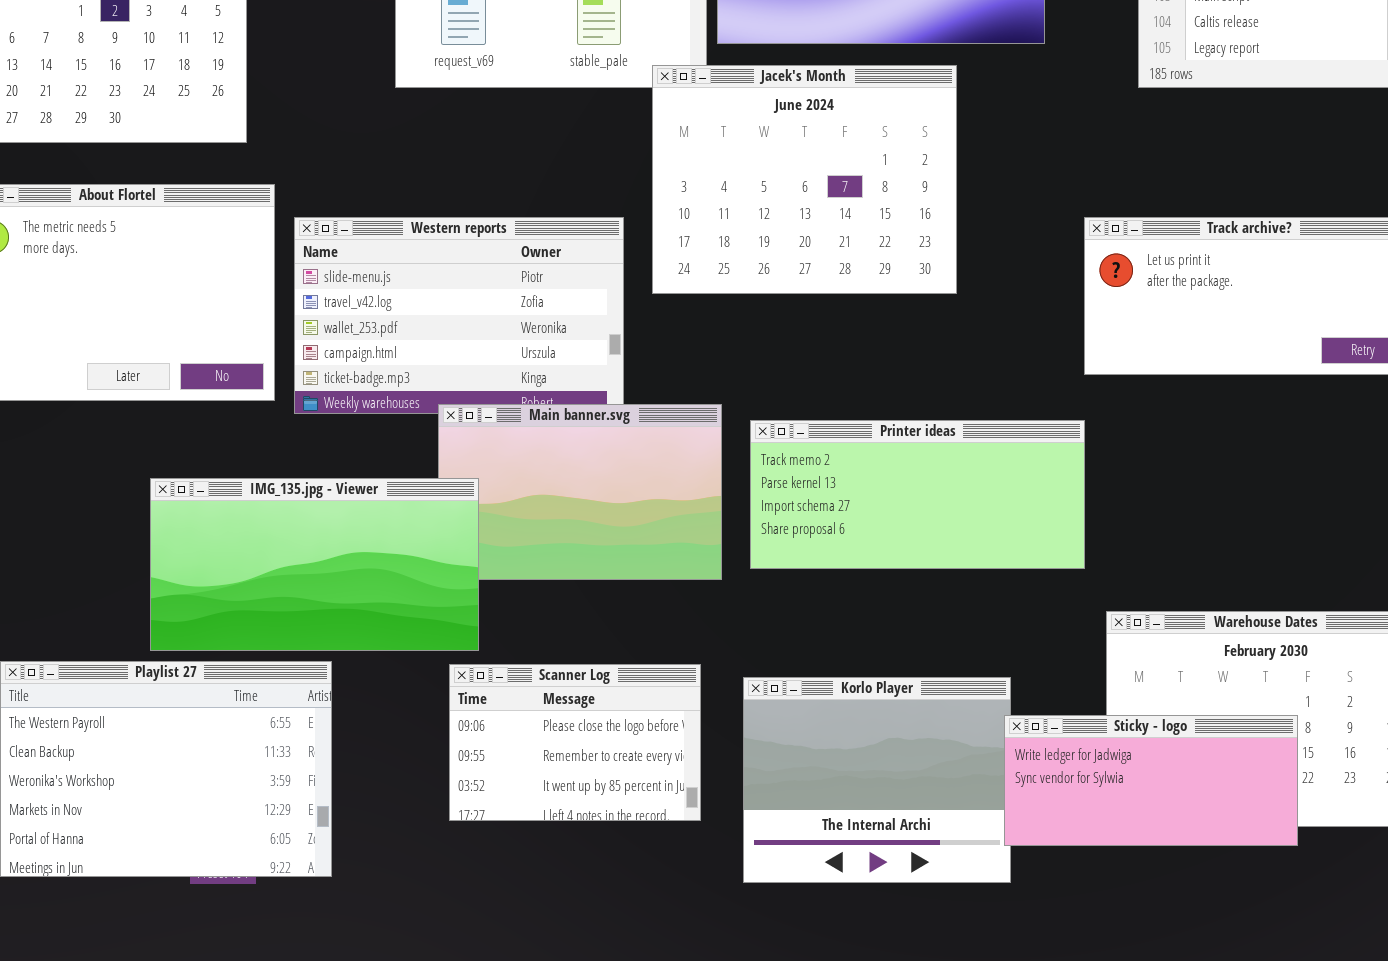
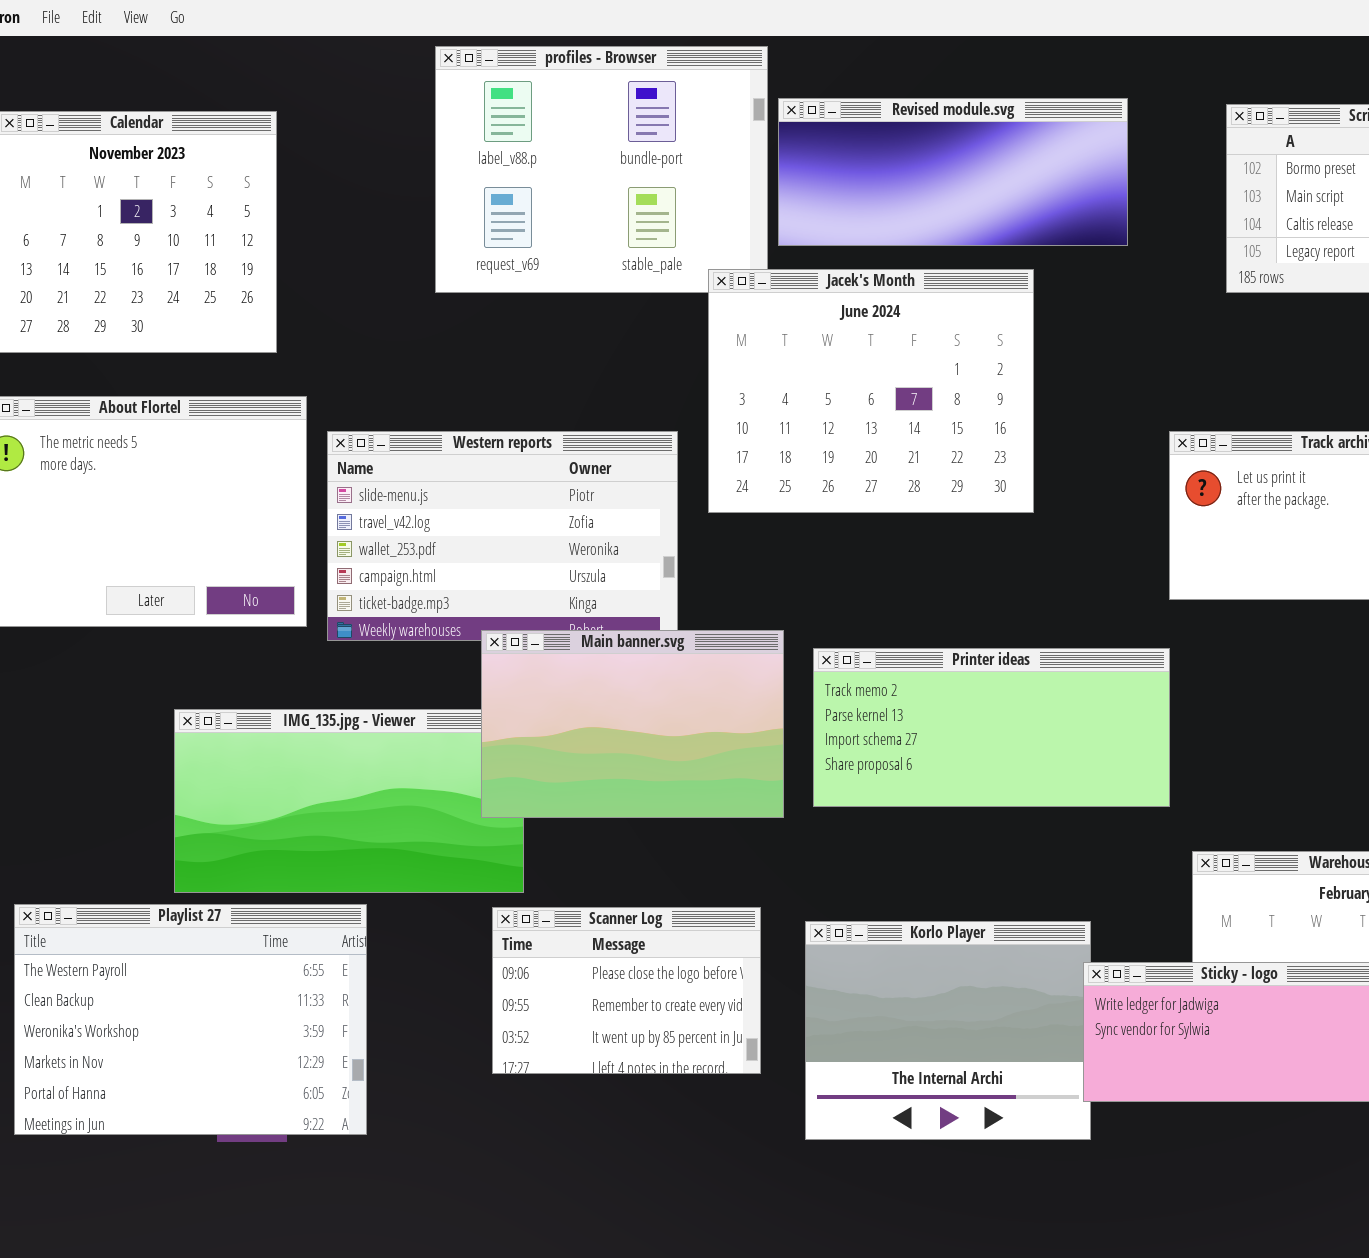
Main banner.svg: [438,404,722,580] -> [481,630,784,818], raised

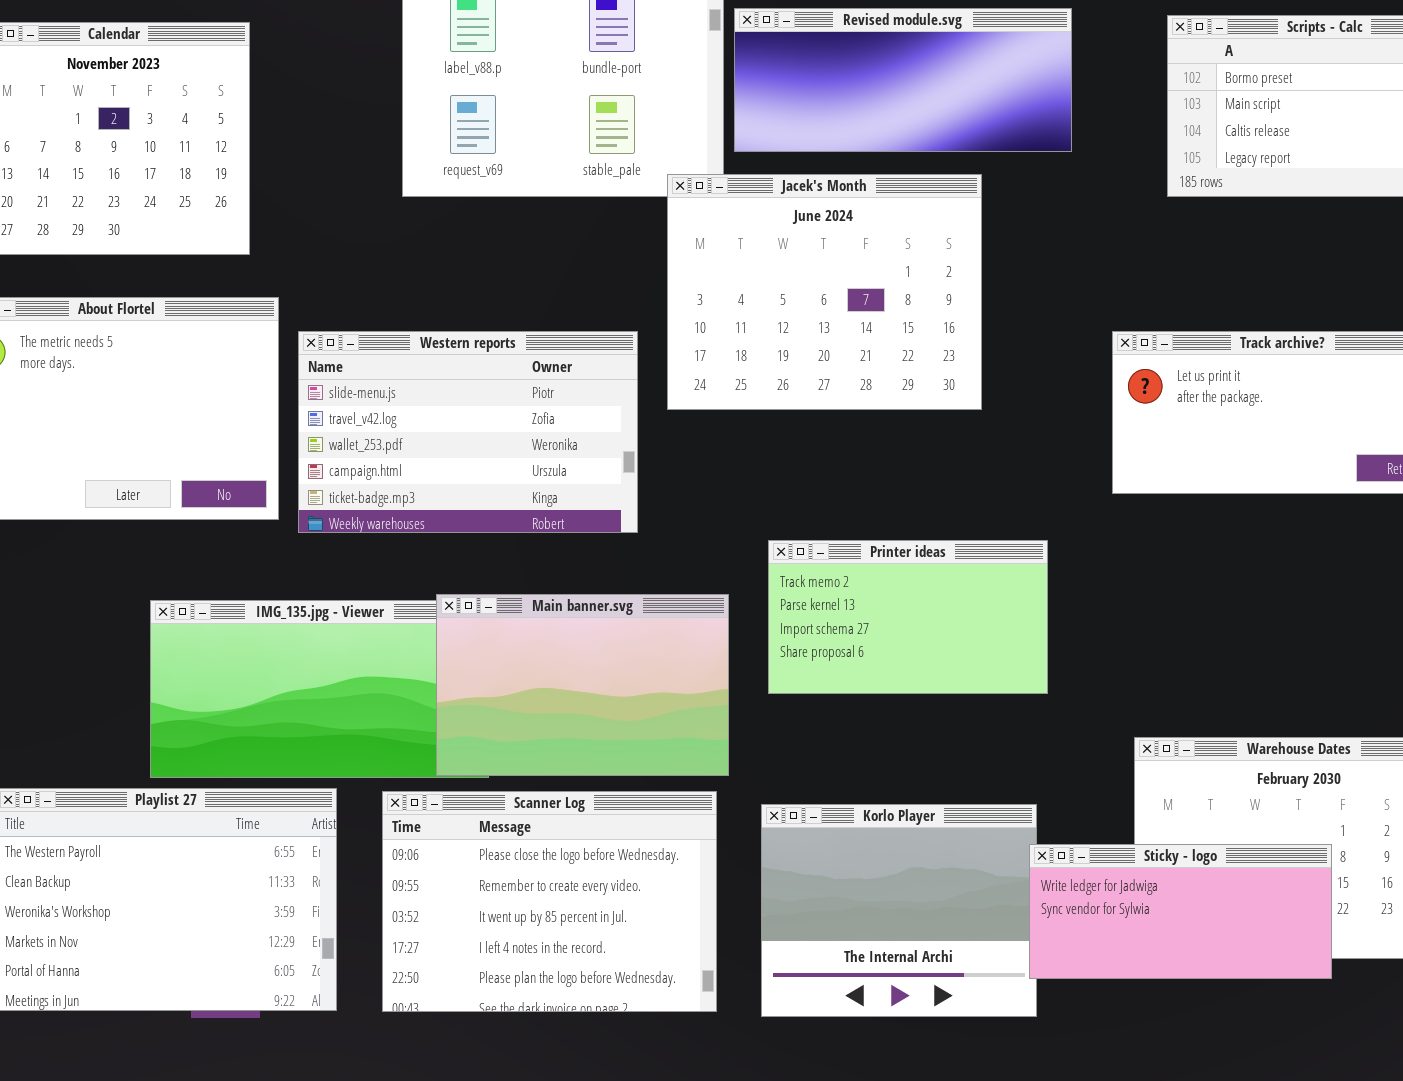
Main banner.svg: [481,630,784,818] -> [436,594,729,776], moved
Printer ideas: [813,648,1170,807] -> [768,540,1048,694], resized
Scanner Log: [492,907,761,1074] -> [382,791,717,1012], resized

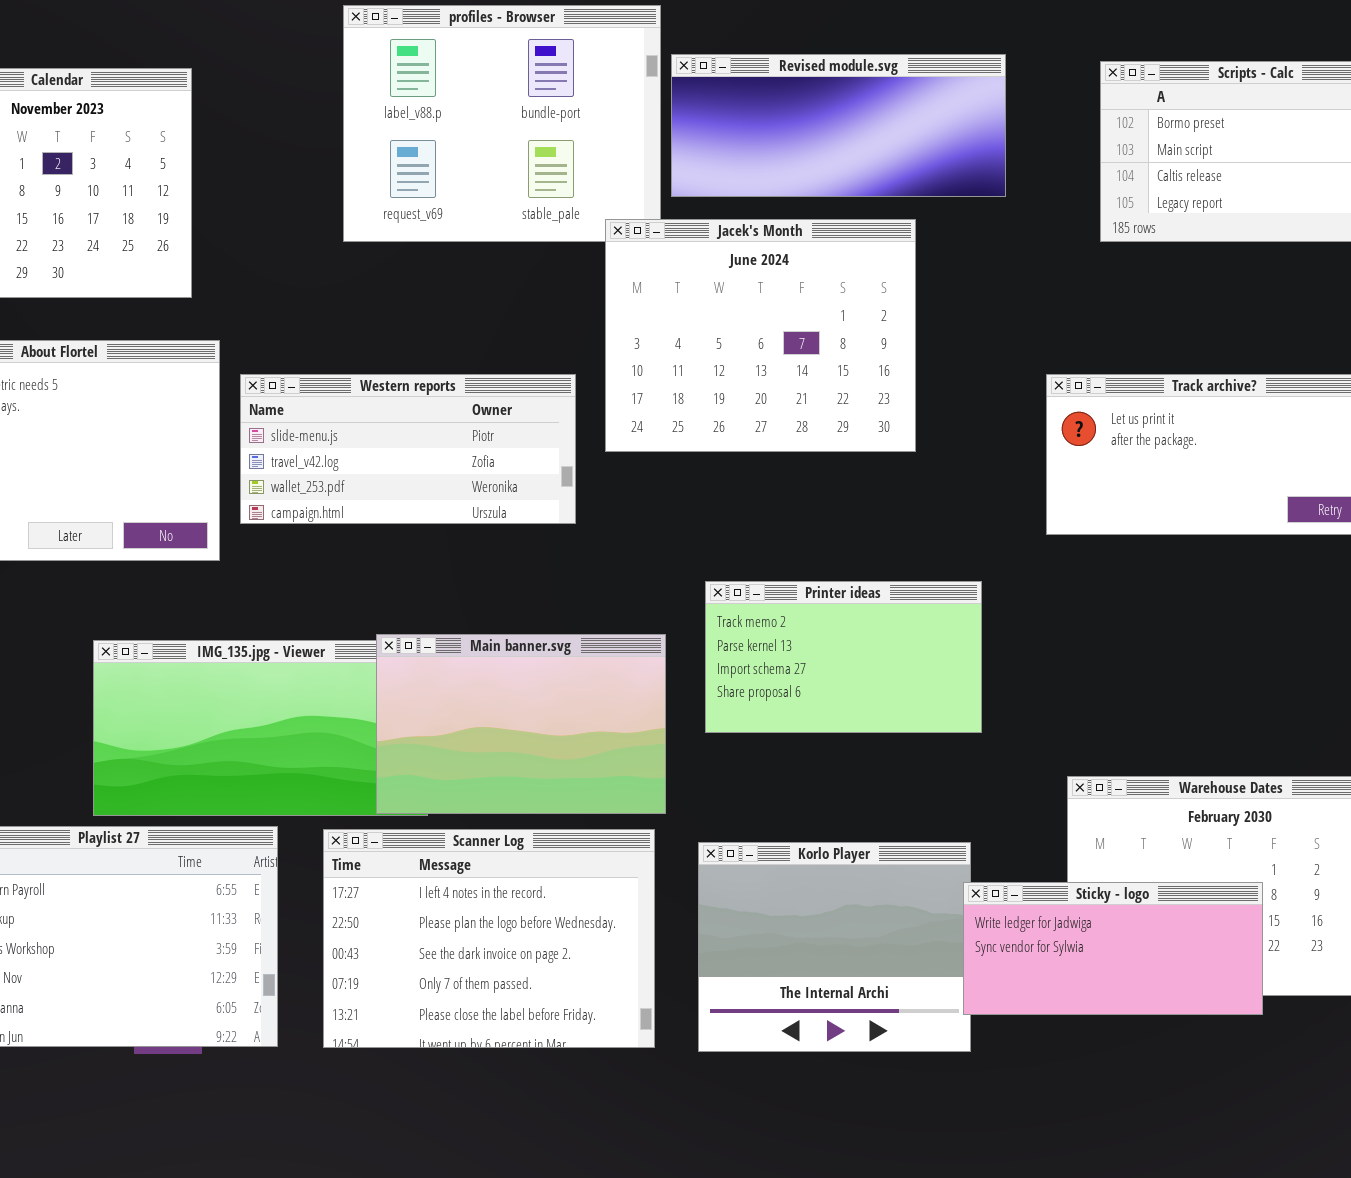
Western reports: [298,331,638,533] -> [240,374,576,524], resized
Scanner Log: [382,791,717,1012] -> [323,829,655,1048], scrolled down 3 rows

